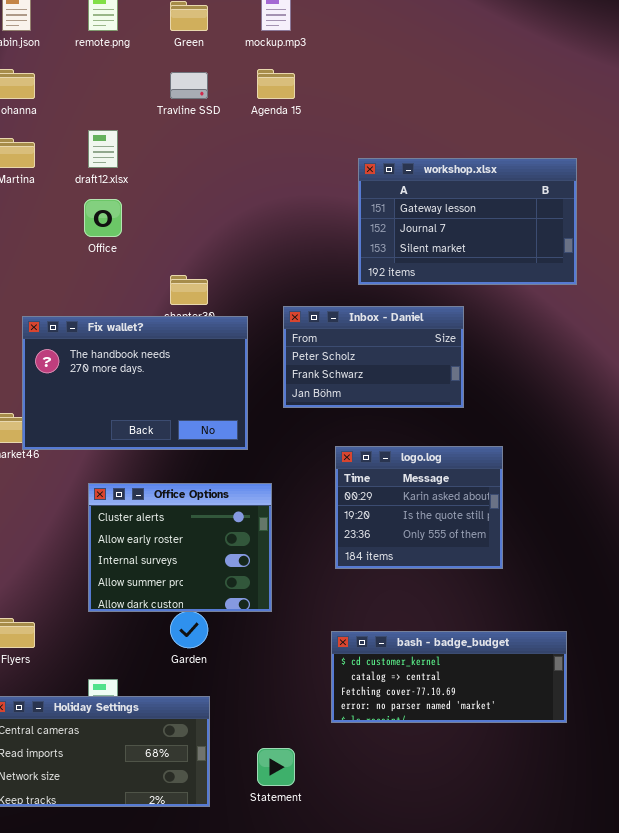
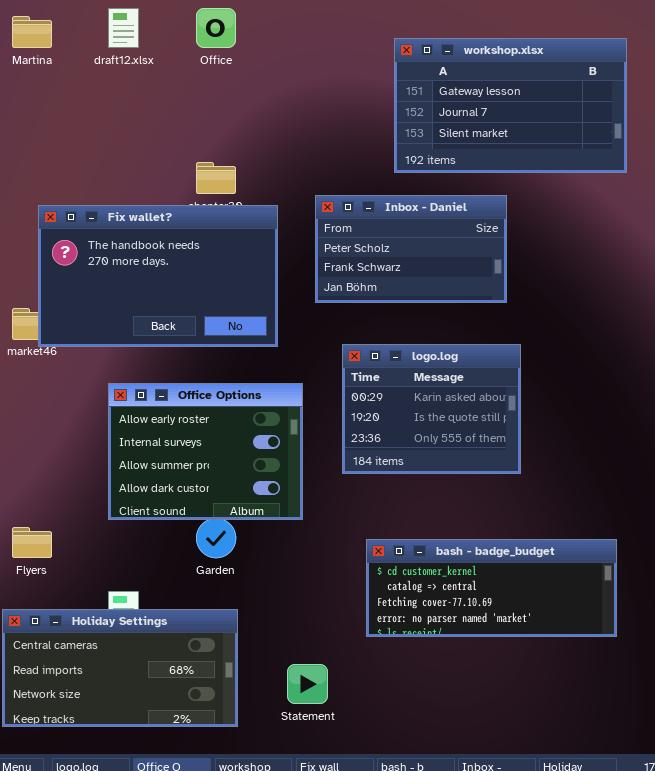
Office: [84,199,122,237] -> [196,8,236,48], moved
logo.log: [335,446,503,569] -> [342,344,521,474], moved
Office Options: [88,483,272,612] -> [108,383,303,520], scrolled down 1 row

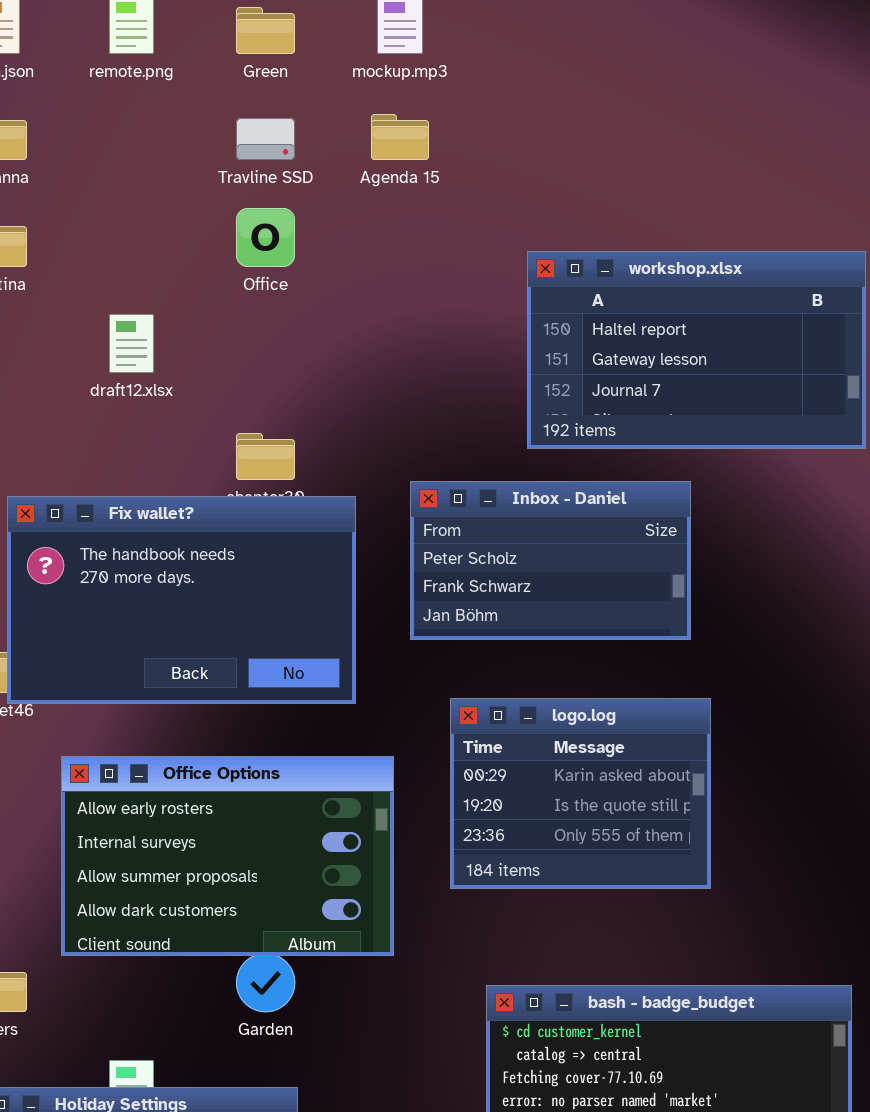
draft12.xlsx: [108,8,139,48] -> [109,314,154,373], moved
workshop.xlsx: [394,38,627,173] -> [527,251,866,449], scrolled up 1 row
Office Options: [108,383,303,520] -> [61,756,394,956], resized

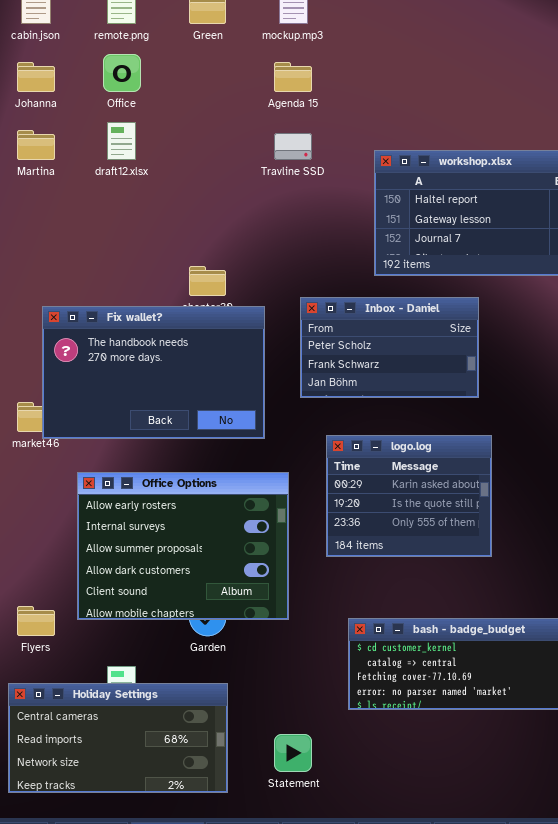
Travline SSD: [236,118,295,160] -> [274,133,312,160], moved
Office: [236,208,295,267] -> [103,54,141,92], moved
draft12.xlsx: [109,314,154,373] -> [107,122,136,160], moved
Office Options: [61,756,394,956] -> [77,472,289,620], resized

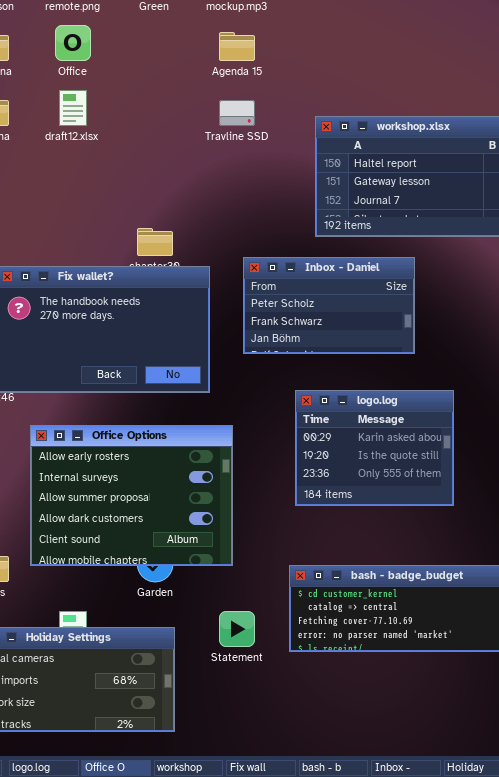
logo.log: [326,435,492,557] -> [295,390,454,506], moved
Statement: [274,734,312,772] -> [219,611,255,647], moved

